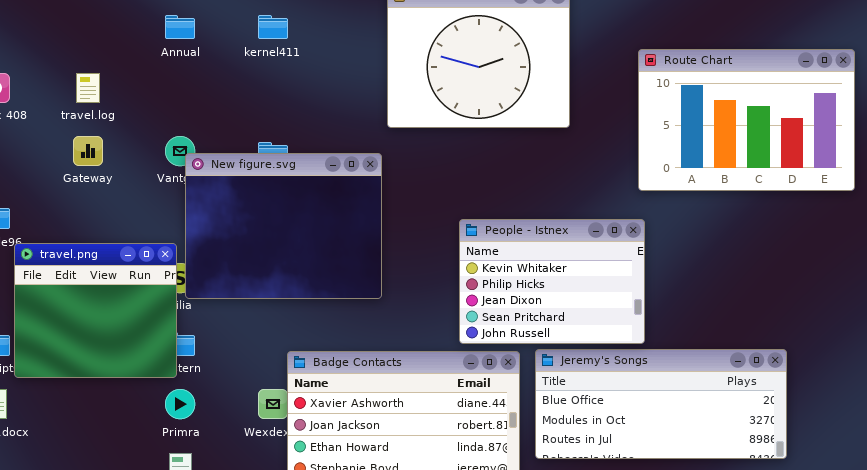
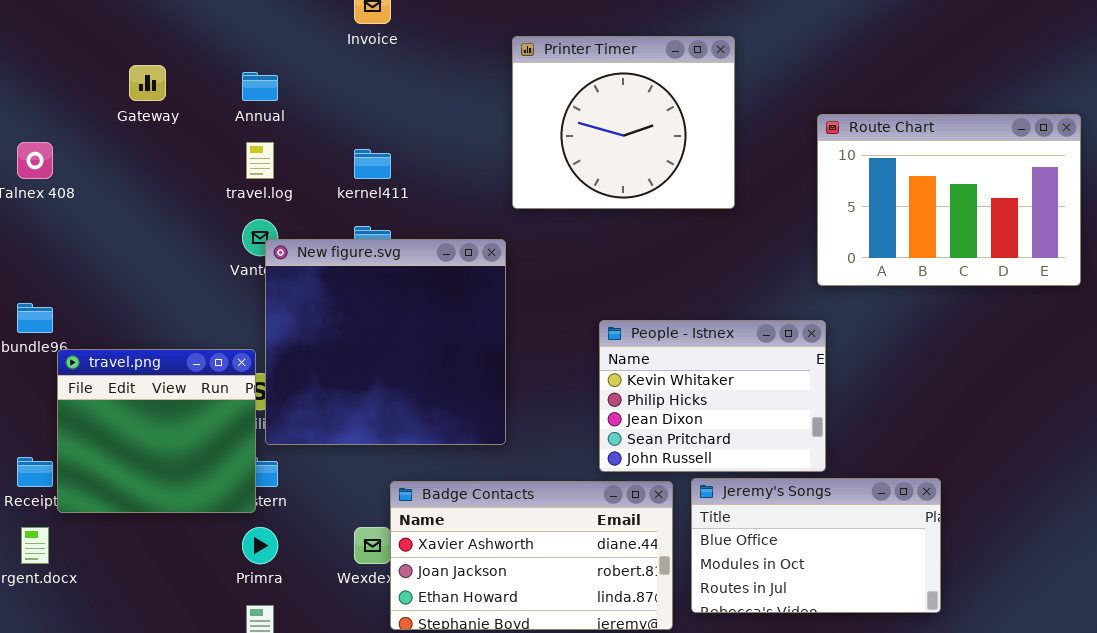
kernel411: [258,15,288,39] -> [354,149,391,179], moved
travel.log: [76,73,100,103] -> [246,142,274,179], moved
Gateway: [73,136,103,166] -> [129,65,166,101], moved
New figure.svg: [185,153,382,299] -> [265,239,506,445], resized
Jeremy's Songs: [535,349,787,459] -> [691,478,941,613], resized

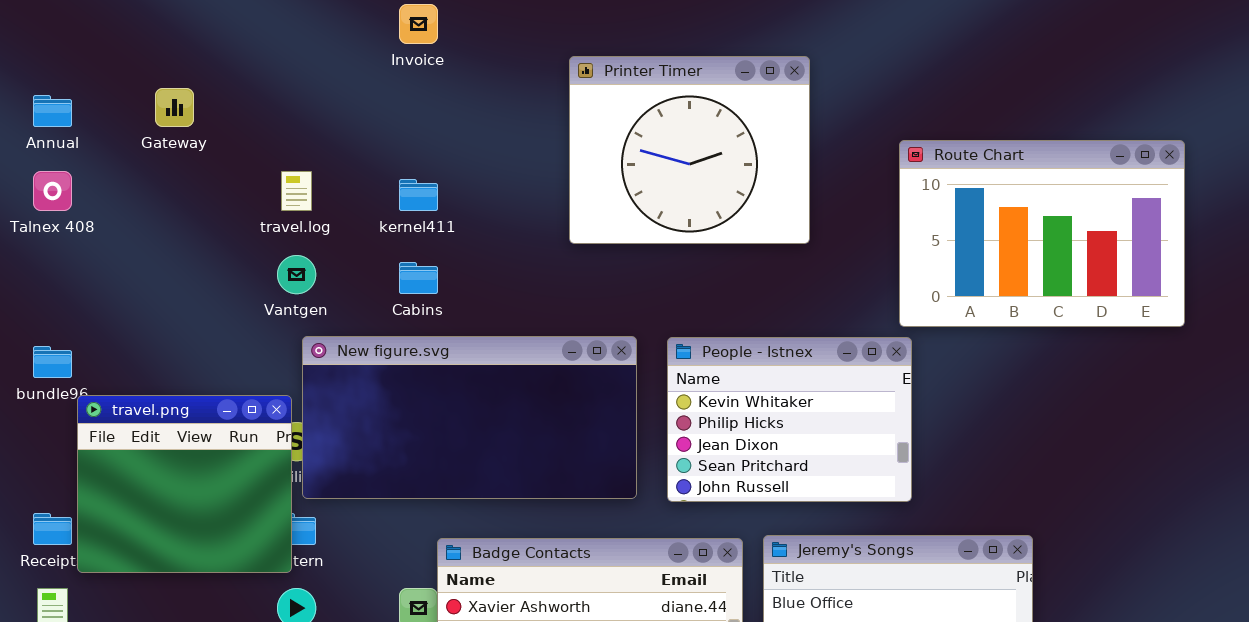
Annual: [242,72,278,101] -> [33,95,72,127], moved
New figure.svg: [265,239,506,445] -> [302,336,637,499], resized
People - Istnex: [599,320,826,472] -> [667,337,912,502], moved

